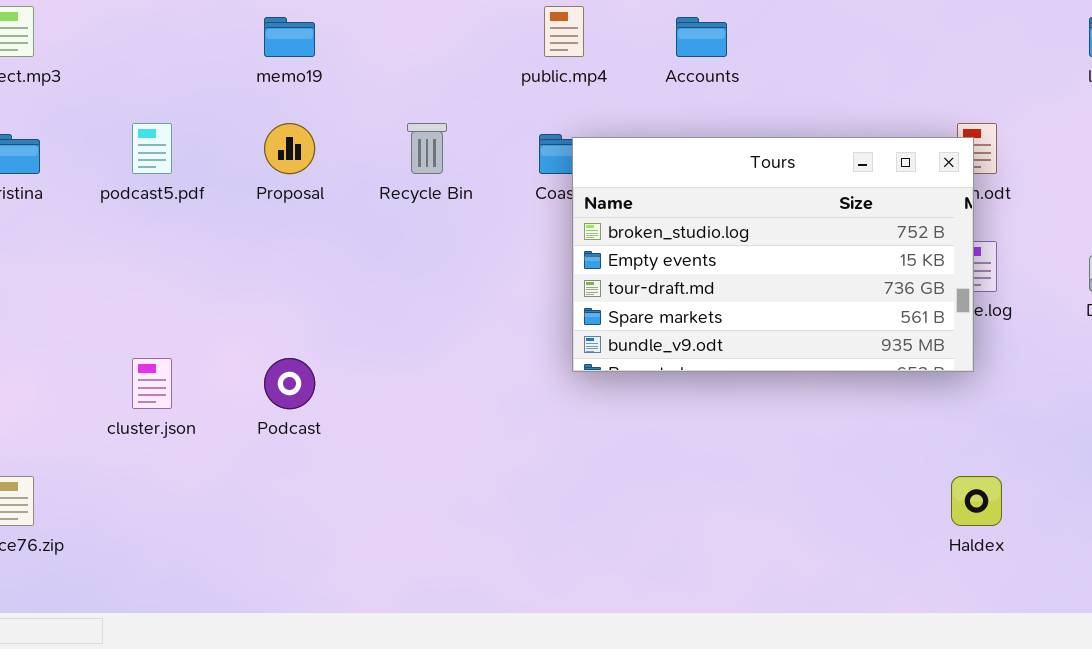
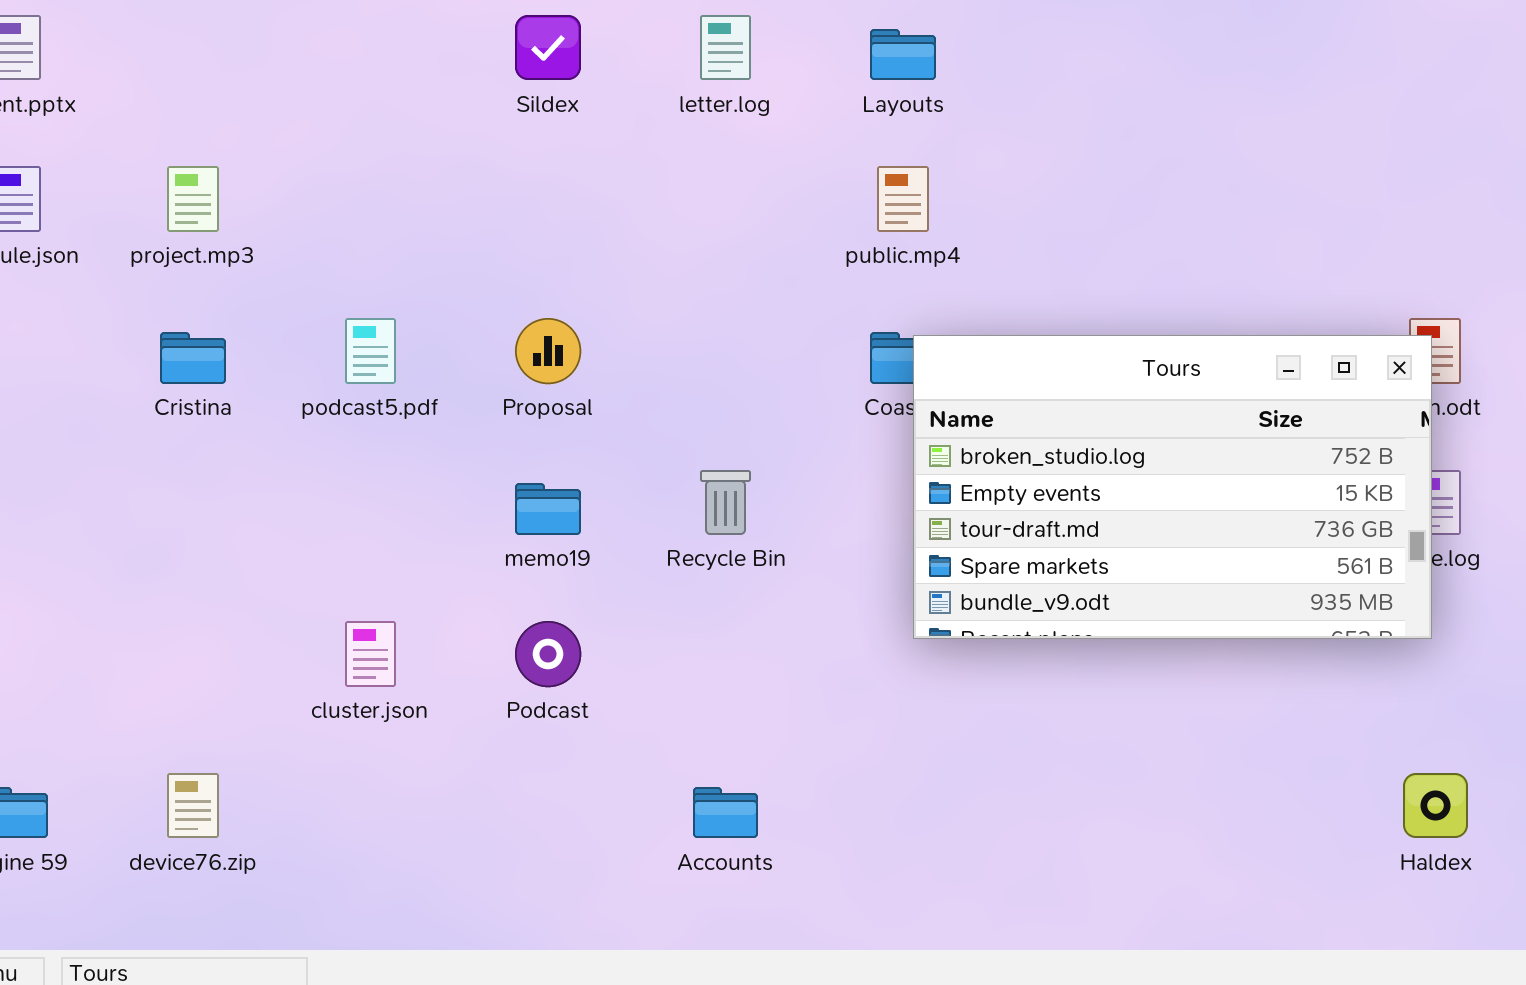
memo19: [264,17,315,57] -> [515,483,581,535], moved
Accounts: [676,17,727,57] -> [693,787,758,838], moved
Recycle Bin: [407,123,447,174] -> [700,470,751,535], moved

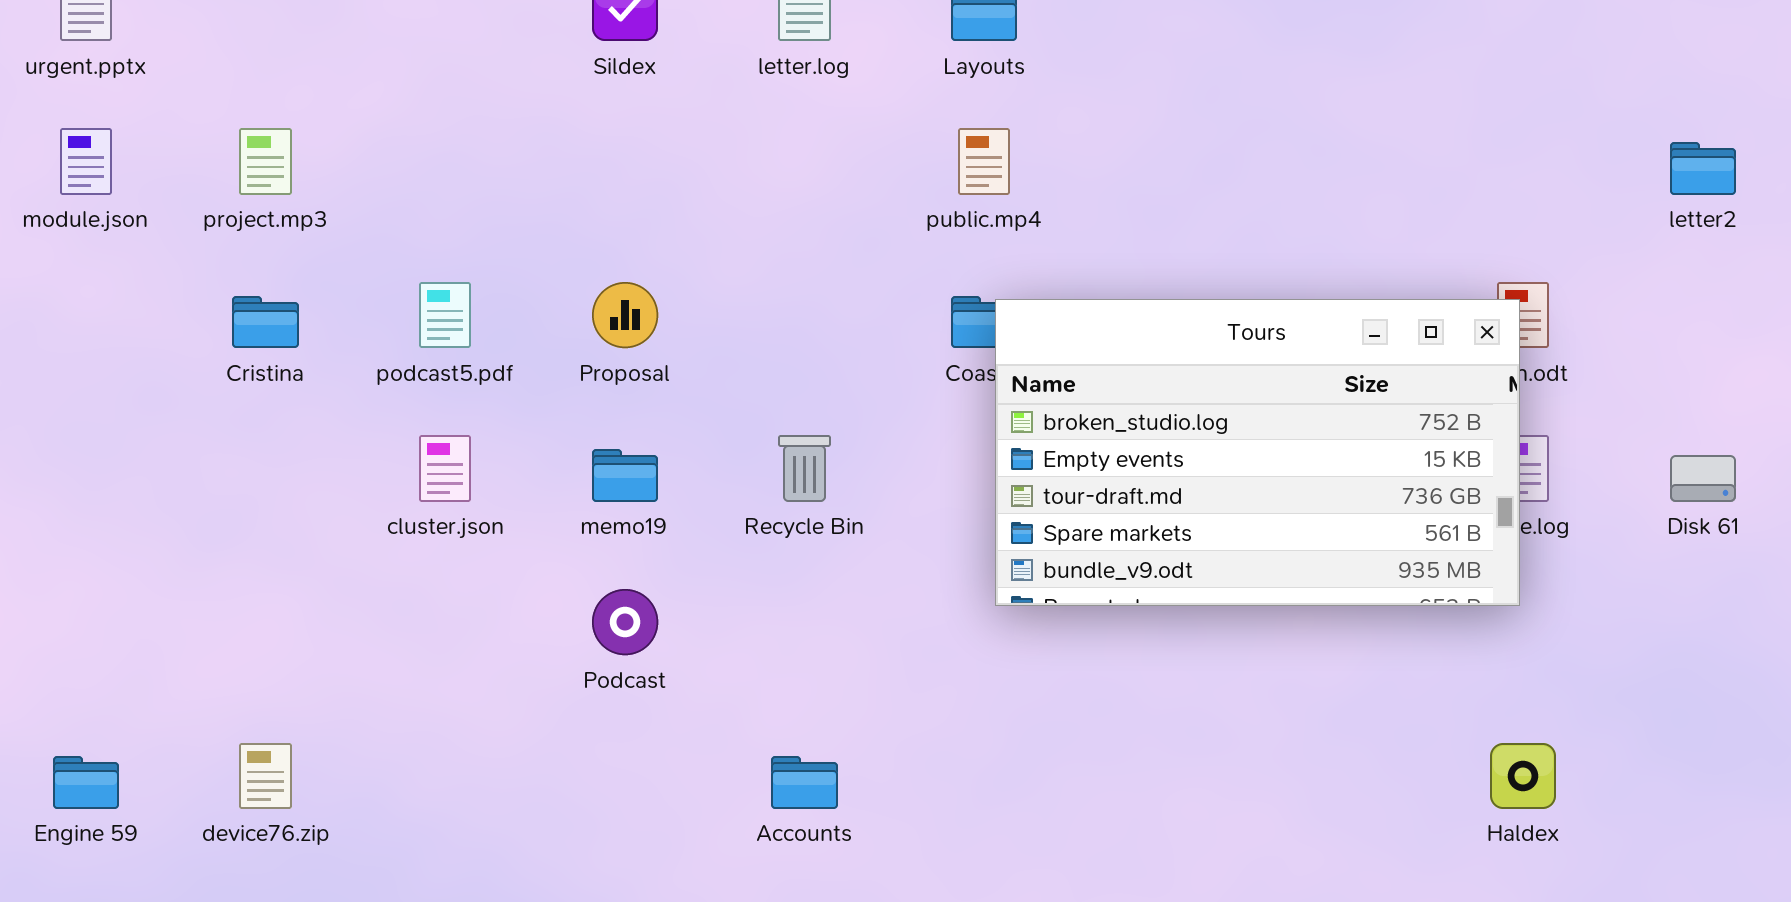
cluster.json: [345,621,396,687] -> [419,435,471,502], moved

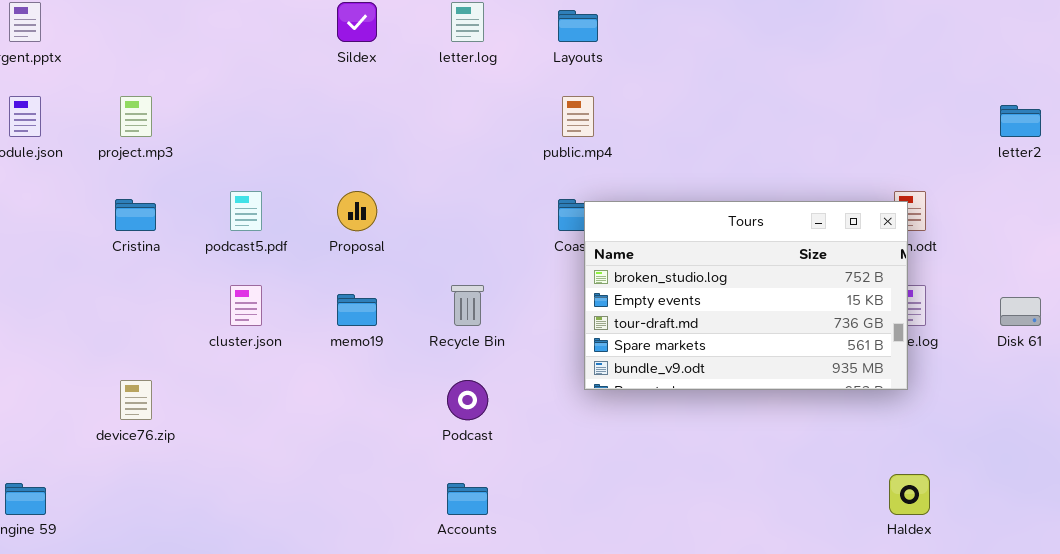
Podcast: [592,589,658,655] -> [447,380,488,420], moved
device76.zip: [239,743,292,809] -> [120,380,152,420], moved

